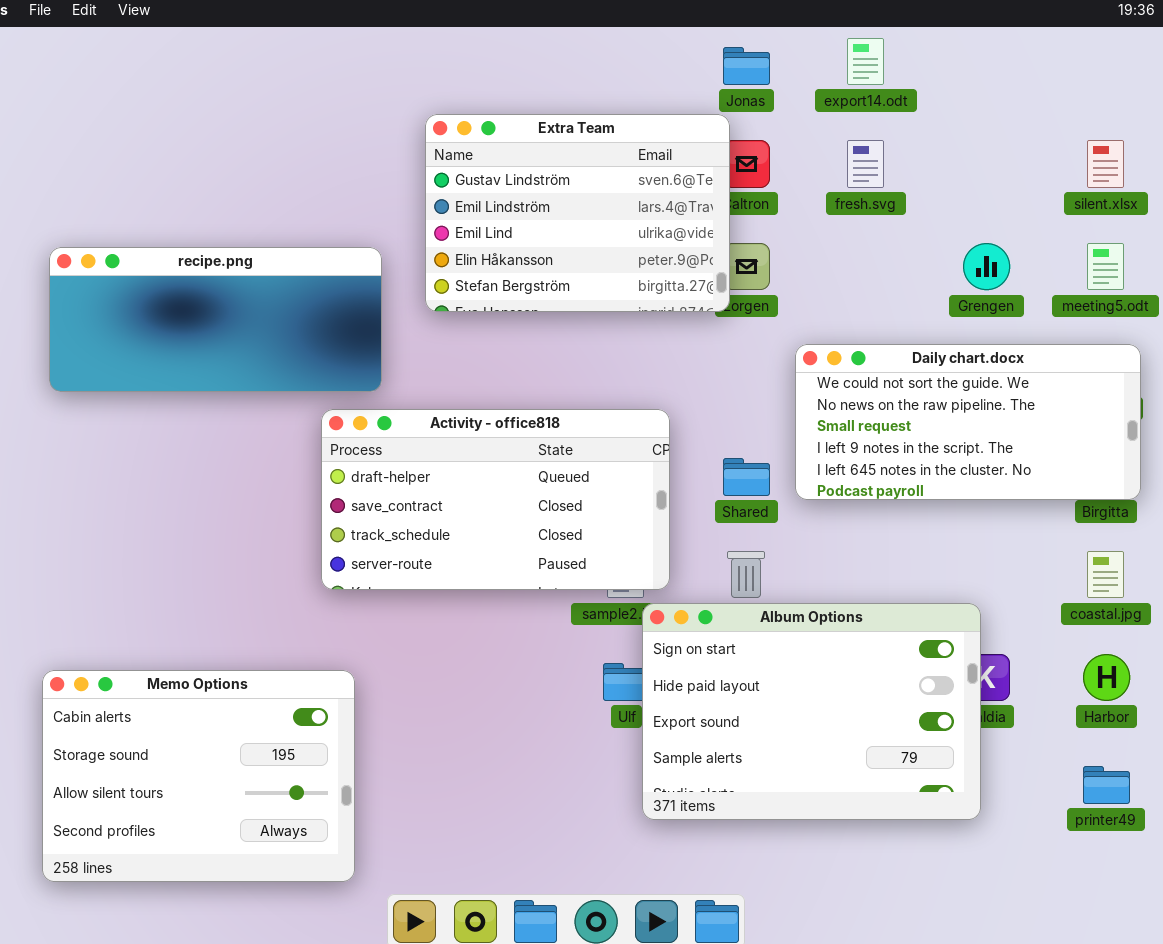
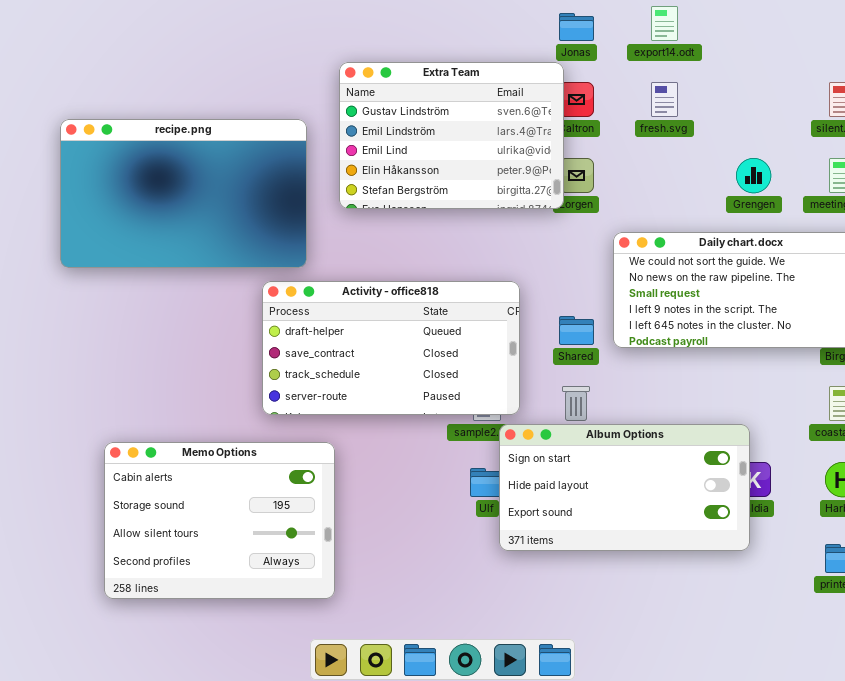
recipe.png: [49,247,382,392] -> [60,119,307,268], resized
Album Options: [642,603,981,820] -> [499,424,750,551], resized
Memo Options: [42,670,355,882] -> [104,442,335,599], moved

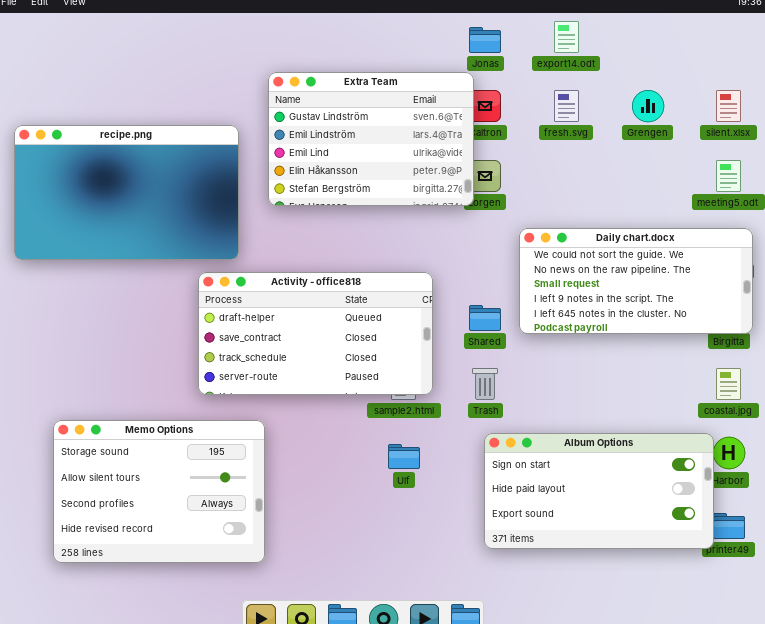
Grengen: [736,158,771,193] -> [632,90,664,122], moved
Album Options: [499,424,750,551] -> [484,433,714,549], moved
Memo Options: [104,442,335,599] -> [53,420,265,563], scrolled down 1 row

